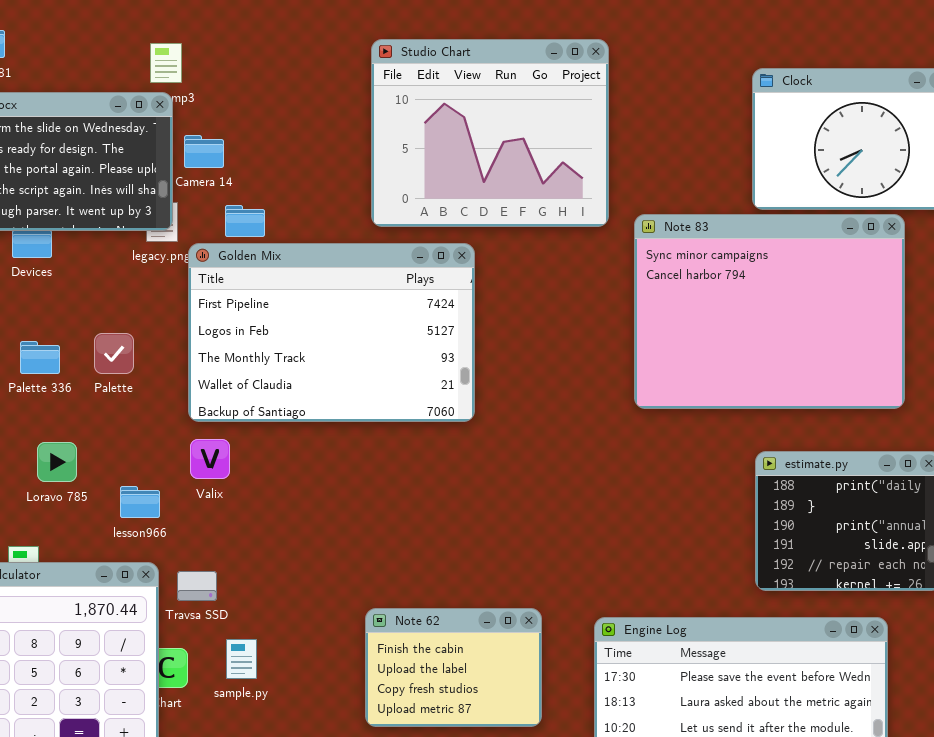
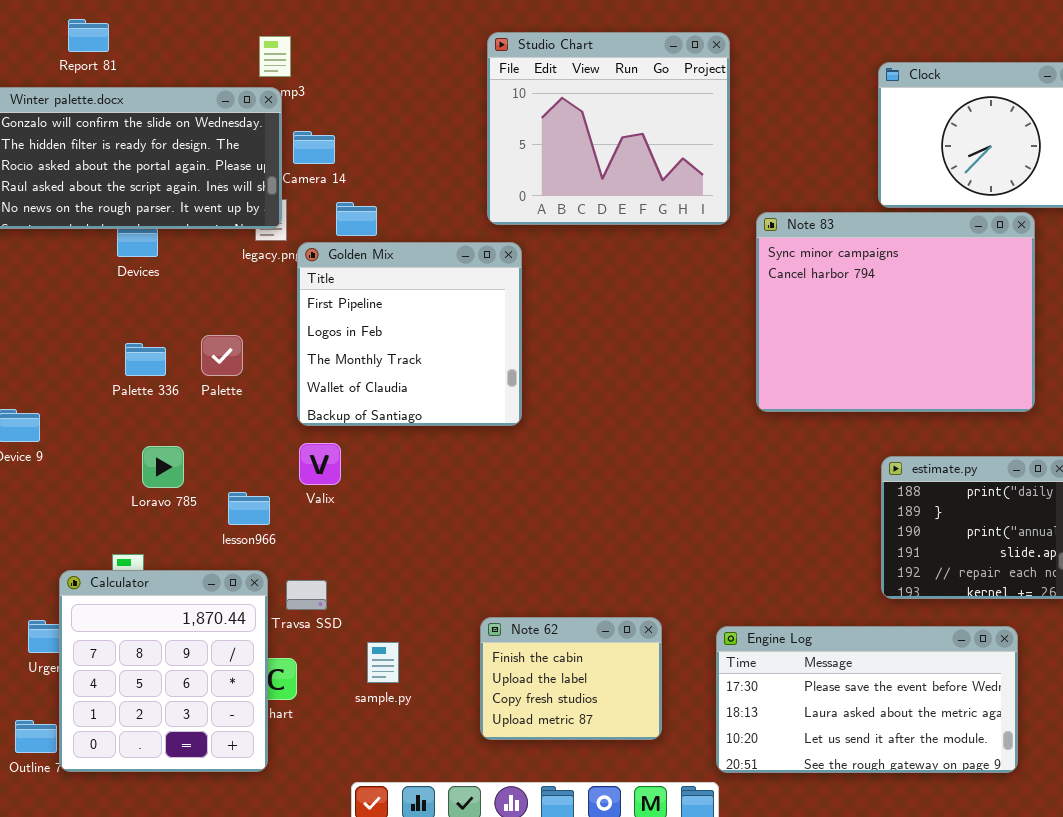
Golden Mix: [188,243,475,422] -> [297,242,522,426], resized
sample.py: [226,639,257,679] -> [367,642,399,683], moved

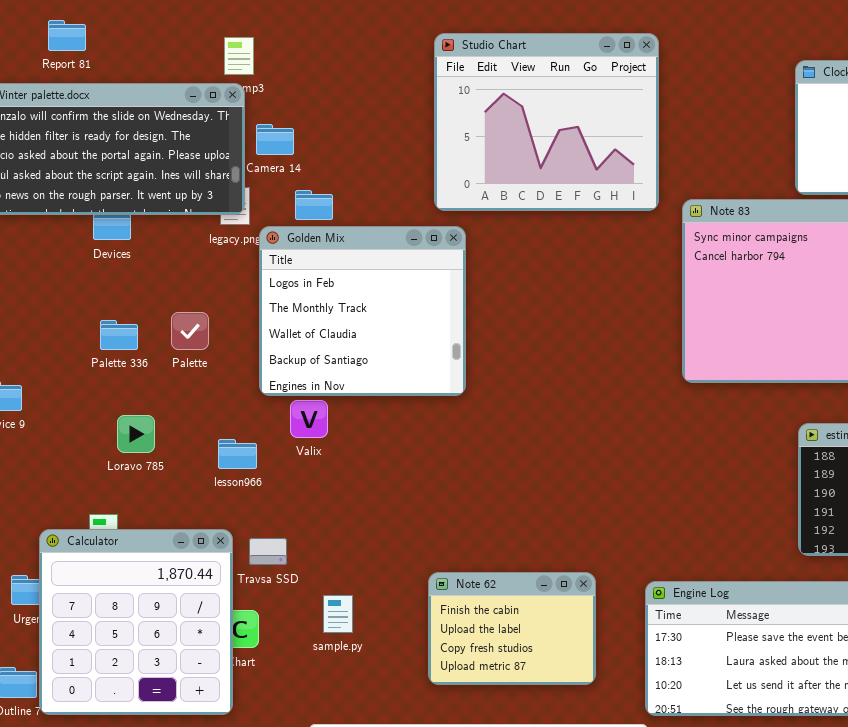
Golden Mix: [297,242,522,426] -> [259,226,466,396], scrolled down 1 row
Valix: [299,443,341,485] -> [290,400,328,438], moved
lesson966: [228,492,270,525] -> [218,439,257,469], moved

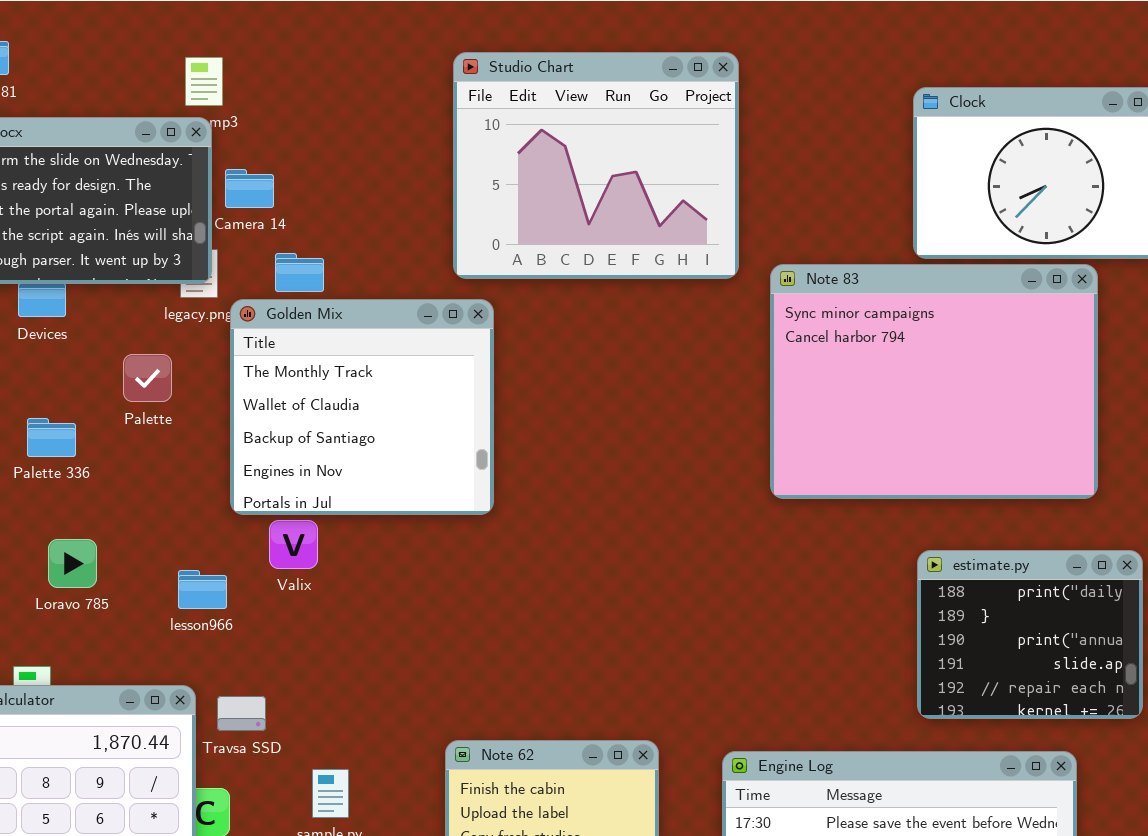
Golden Mix: [259,226,466,396] -> [230,299,494,515], scrolled down 1 row
Palette: [171,312,209,350] -> [123,354,172,402], moved

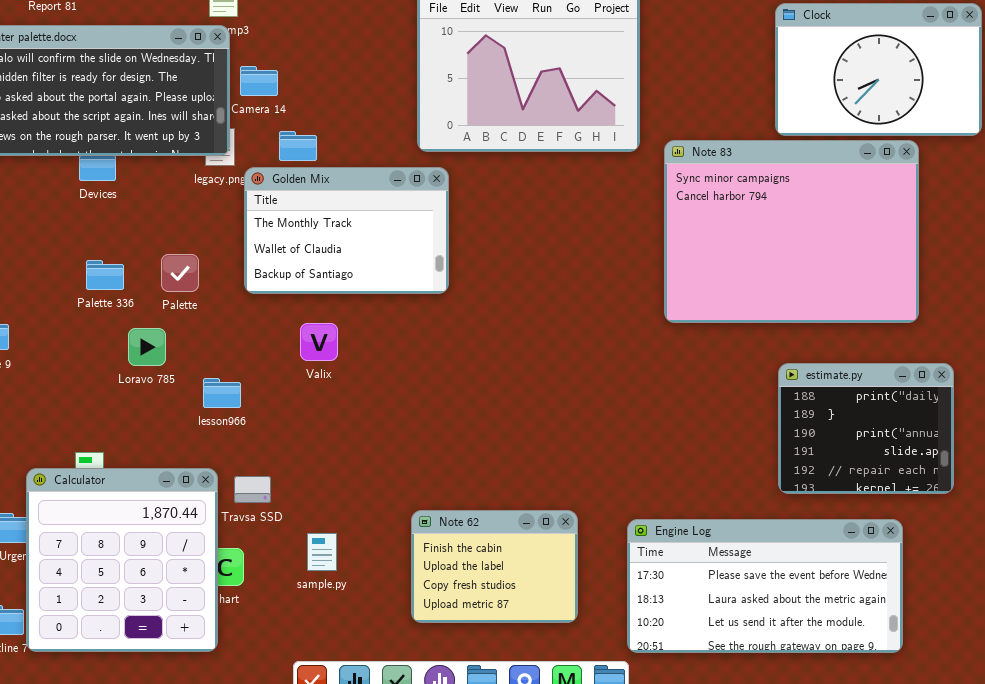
Golden Mix: [230,299,494,515] -> [244,167,449,294], resized
Palette: [123,354,172,402] -> [161,254,199,292], moved
Valix: [269,520,318,569] -> [300,323,338,361], moved
Loravo 785: [48,539,97,588] -> [128,328,166,366], moved

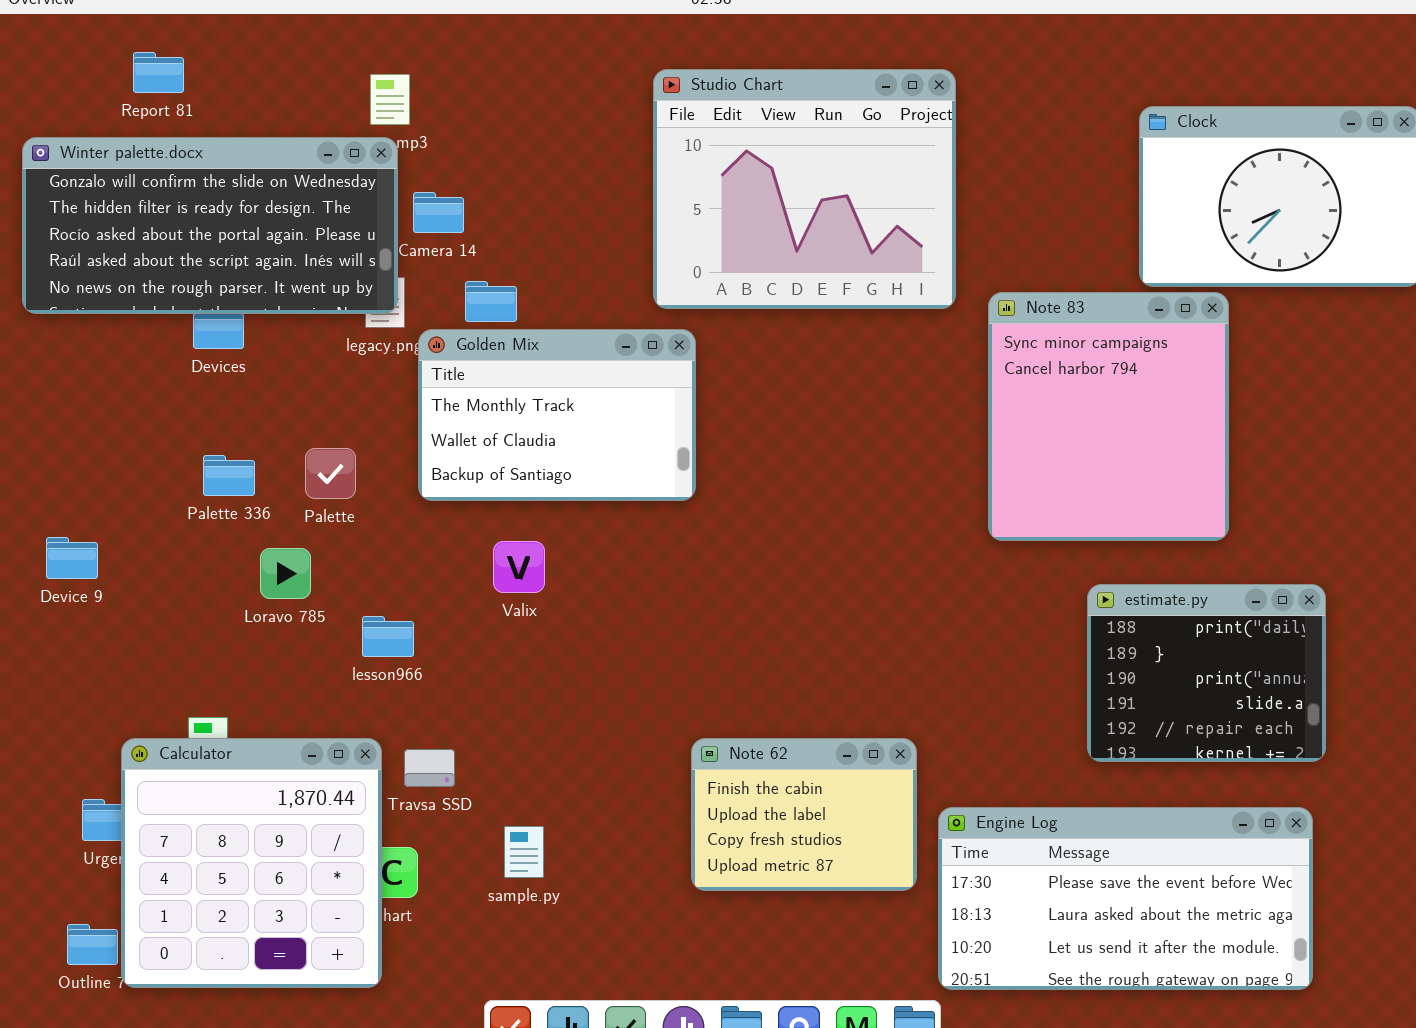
Note 83: [664,140,919,323] -> [988,292,1229,541], resized
estimate.py: [778,363,954,494] -> [1087,584,1326,762], moved
Note 62: [411,510,578,623] -> [691,738,917,891], moved

